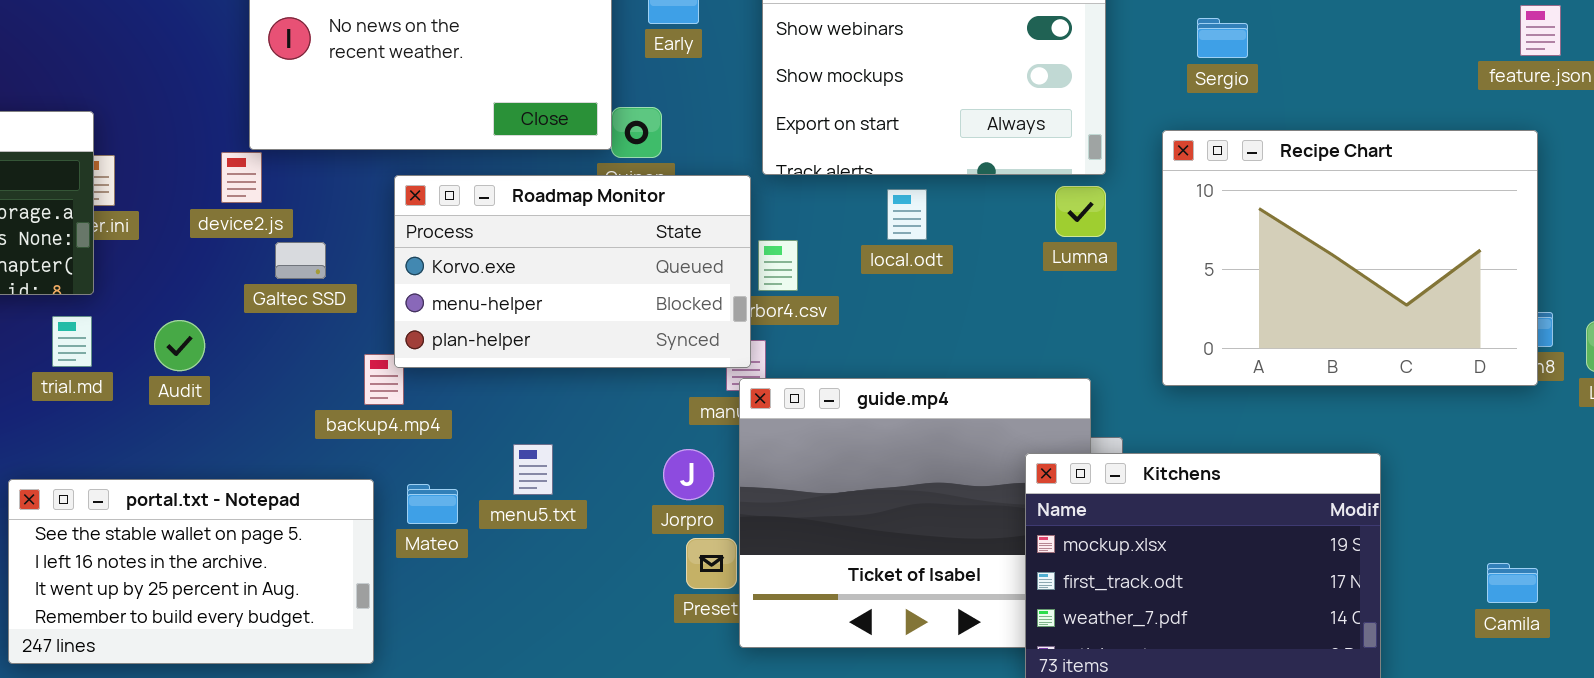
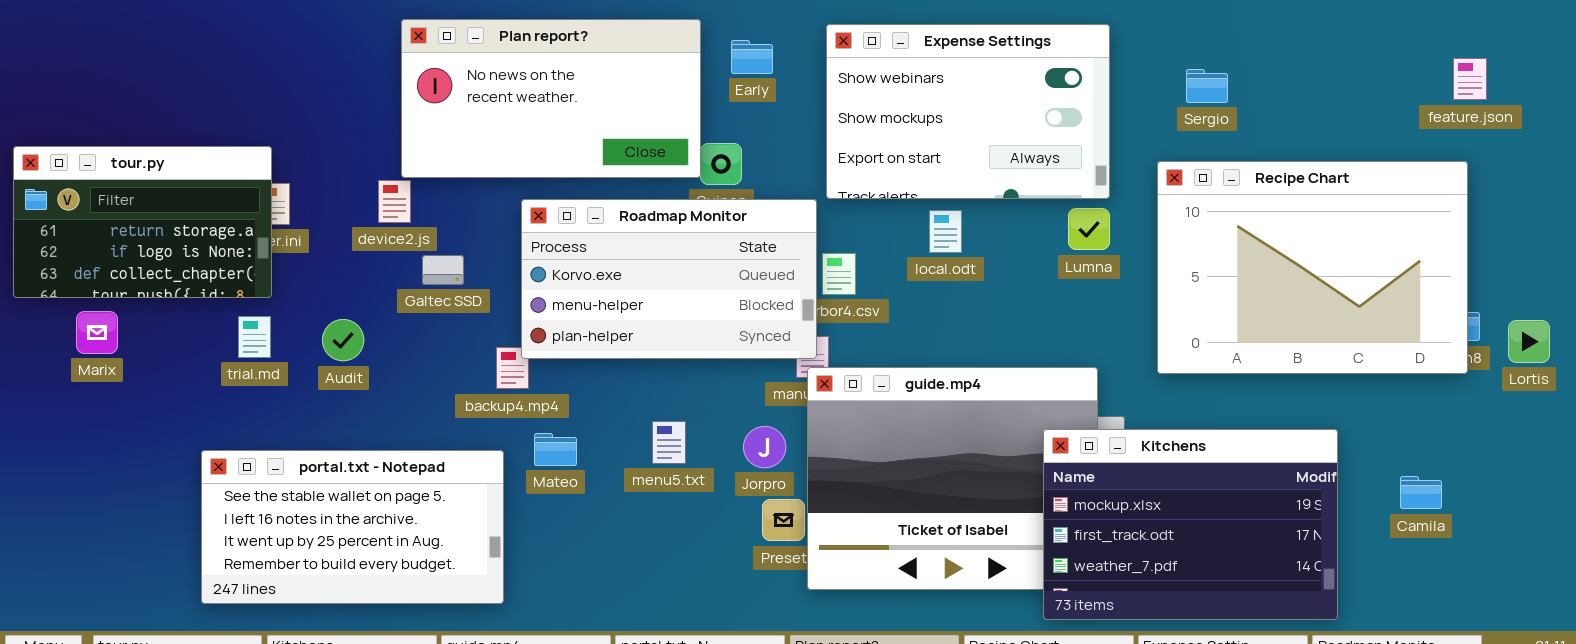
menu5.txt: [513,444,553,495] -> [652,421,686,464], moved
Mateo: [407,484,458,524] -> [534,433,577,466], moved
Camila: [1487,563,1538,603] -> [1400,476,1442,509], moved

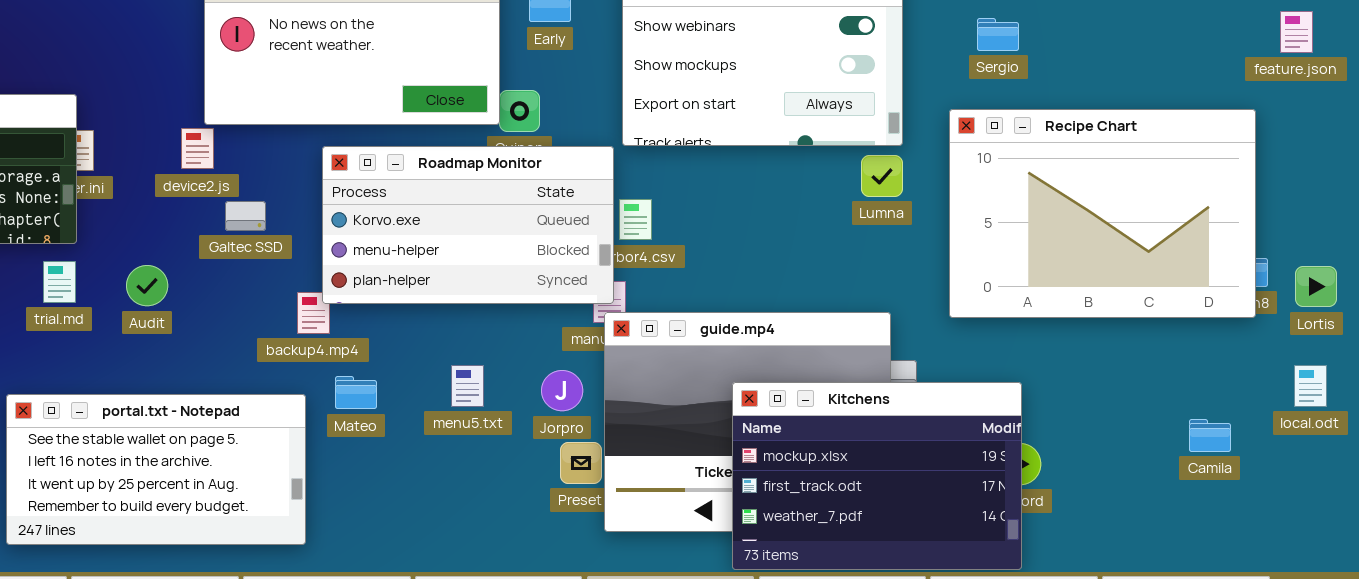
feature.json: [1453,58,1487,100] -> [1280,11,1313,53], moved
local.odt: [929,210,962,253] -> [1294,365,1327,407], moved
Kitchens: [1043,429,1338,620] -> [732,382,1022,570], moved

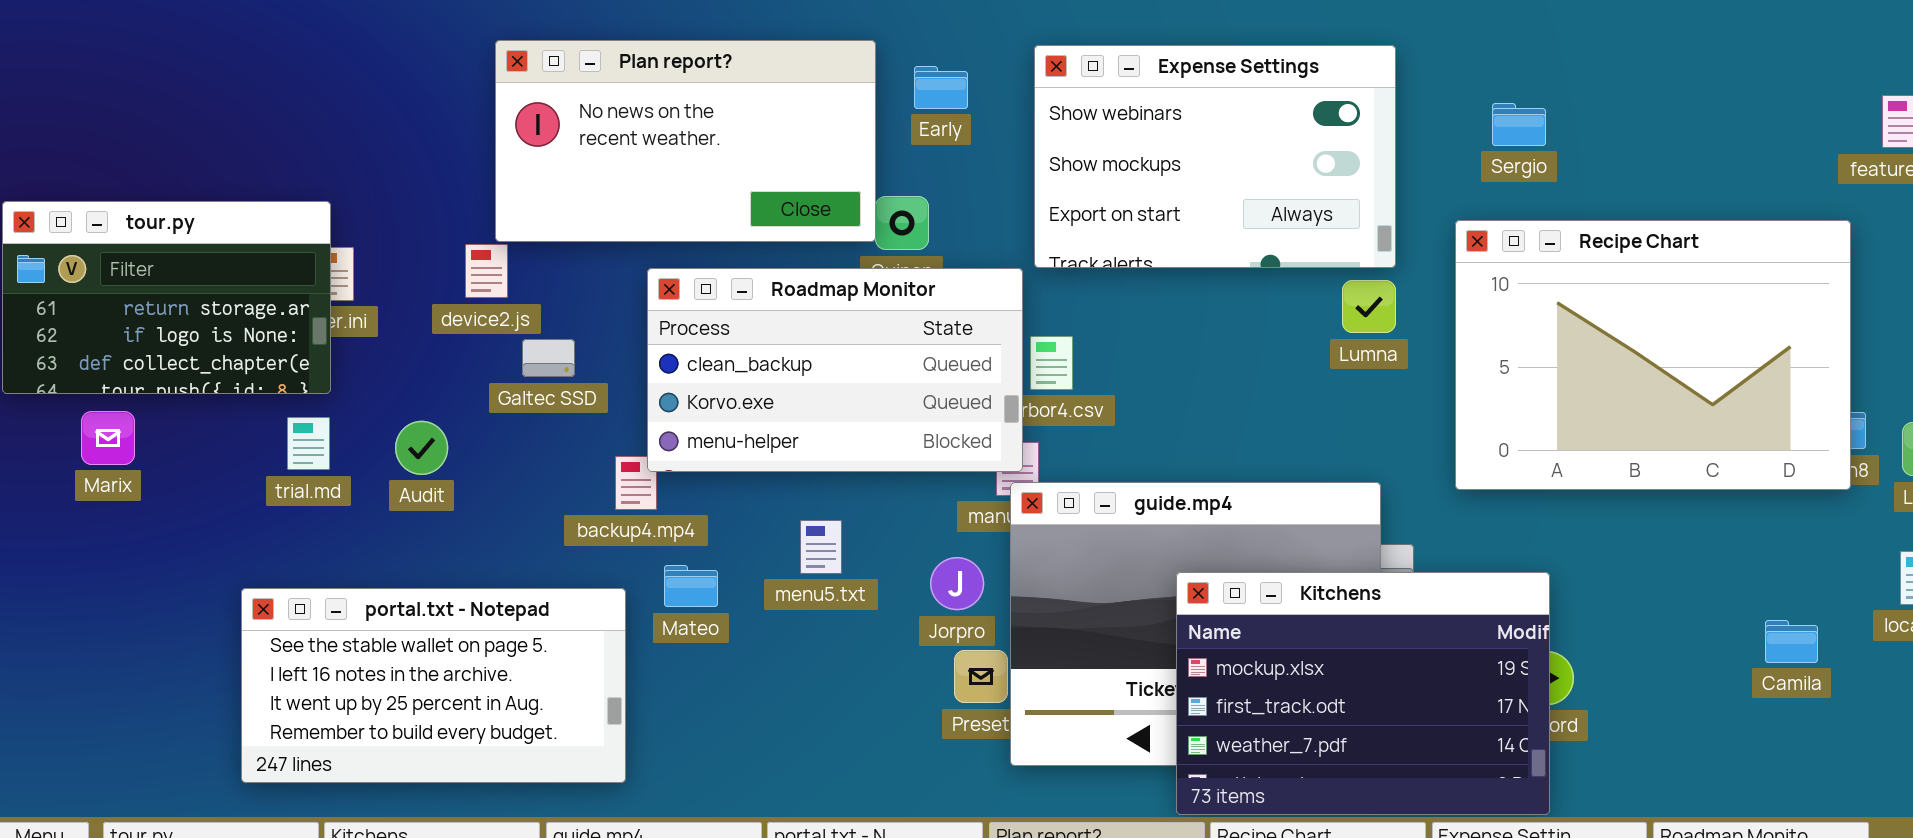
Roadmap Monitor: [322,146,614,304] -> [647,268,1023,472], scrolled up 1 row
menu5.txt: [451,365,484,407] -> [800,520,842,574], moved

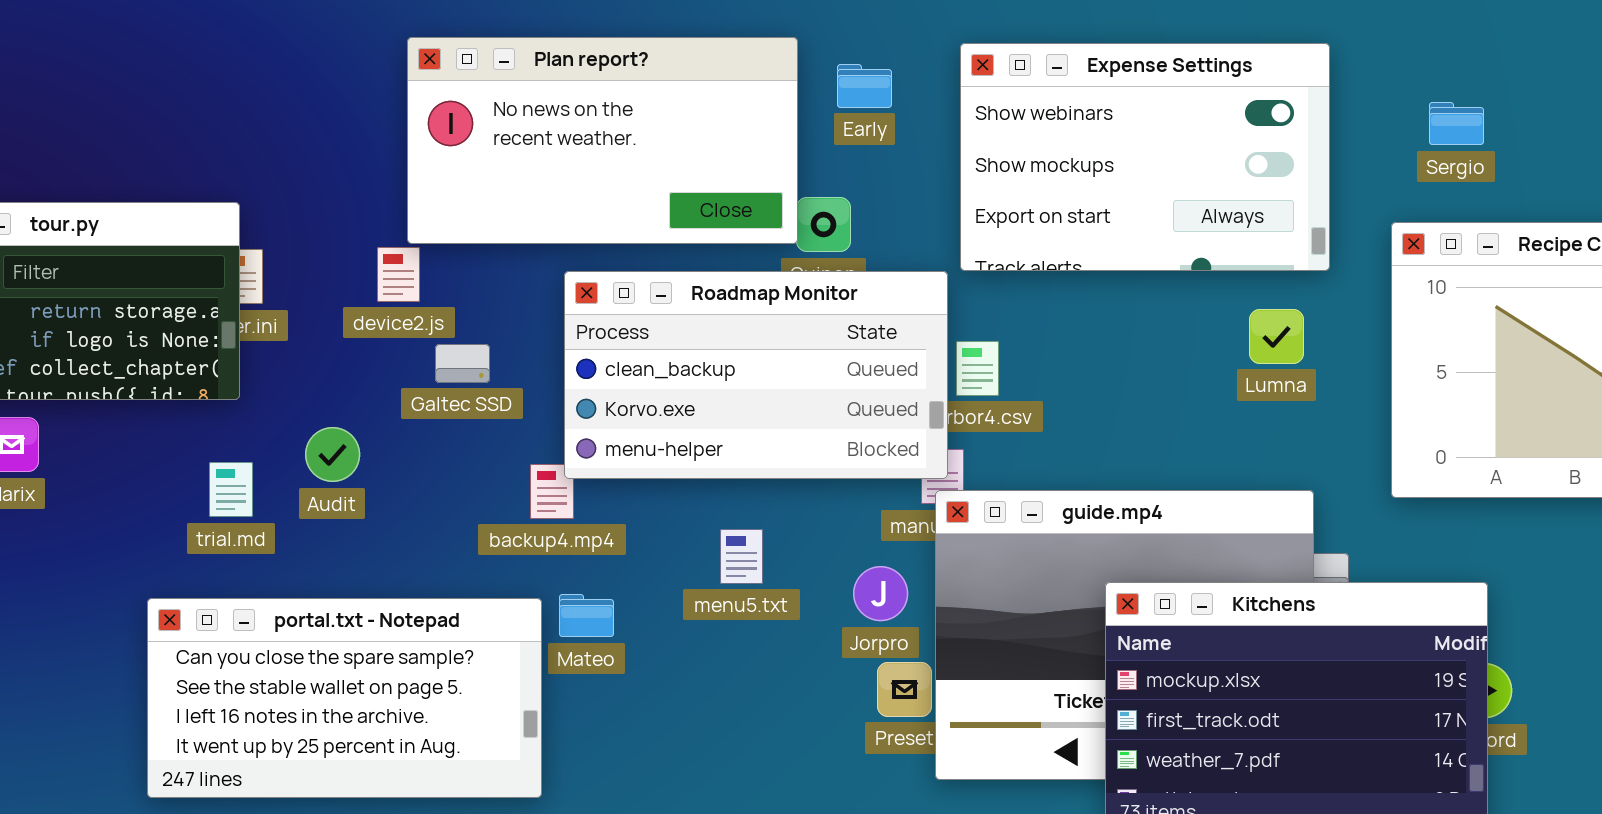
Lumna: [1342,280,1396,333] -> [1249,309,1304,364], moved
trial.md: [287,417,330,470] -> [209,462,253,517], moved
Mateo: [664,565,718,607] -> [559,594,614,637], moved
portal.txt - Notepad: [241,588,626,783] -> [147,598,542,798], scrolled up 1 row

